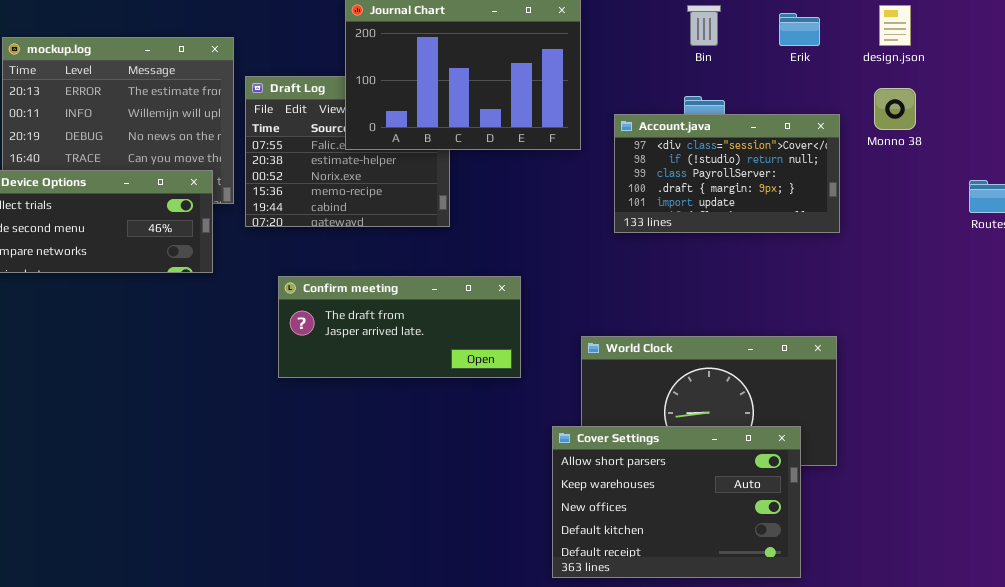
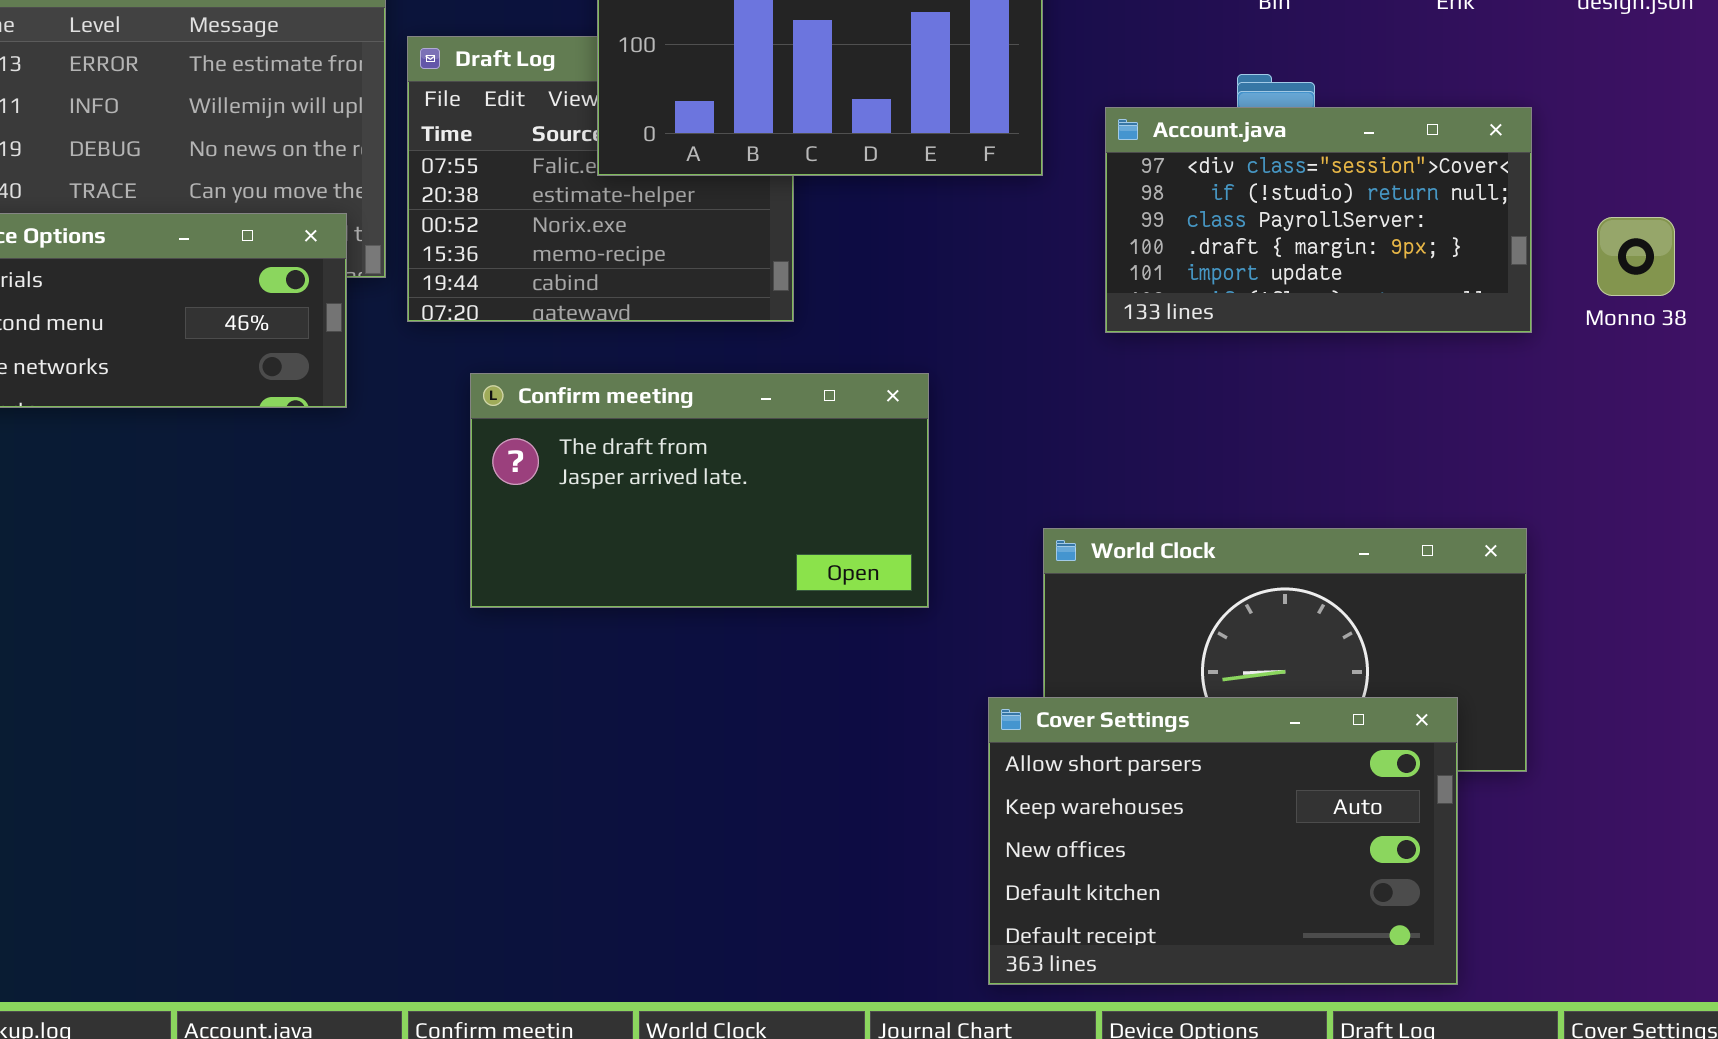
Monno 38: [874,88,916,130] -> [1597,217,1675,296], moved
Confirm meeting: [278,276,521,378] -> [470,373,929,608], resized

